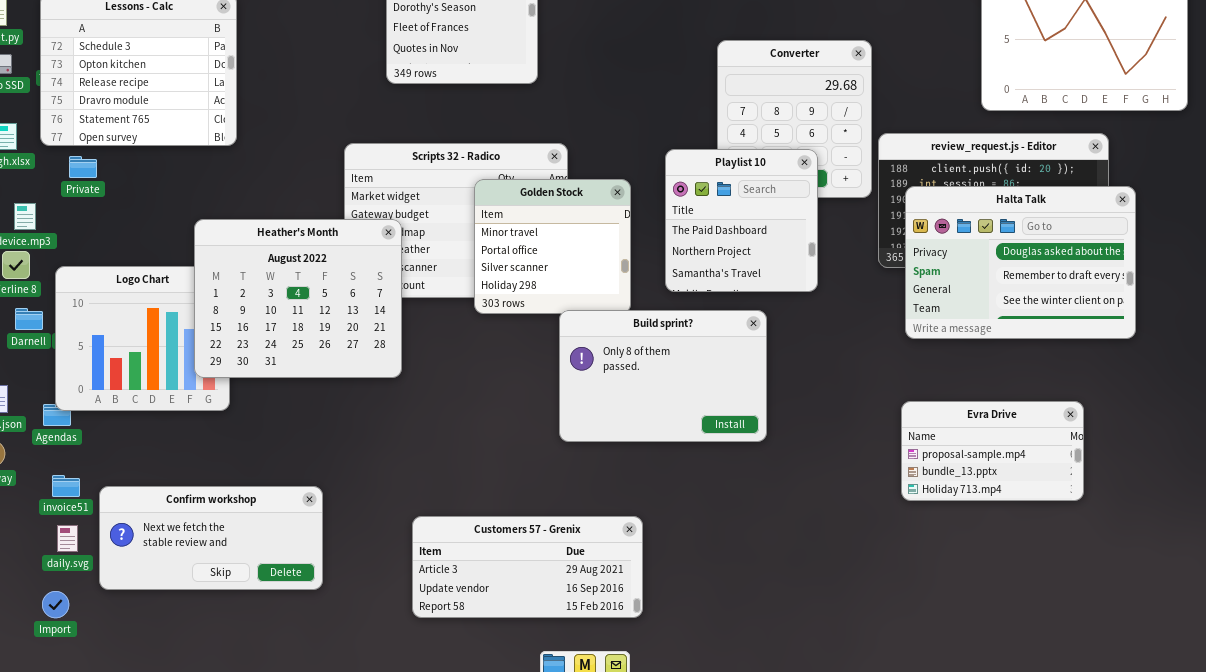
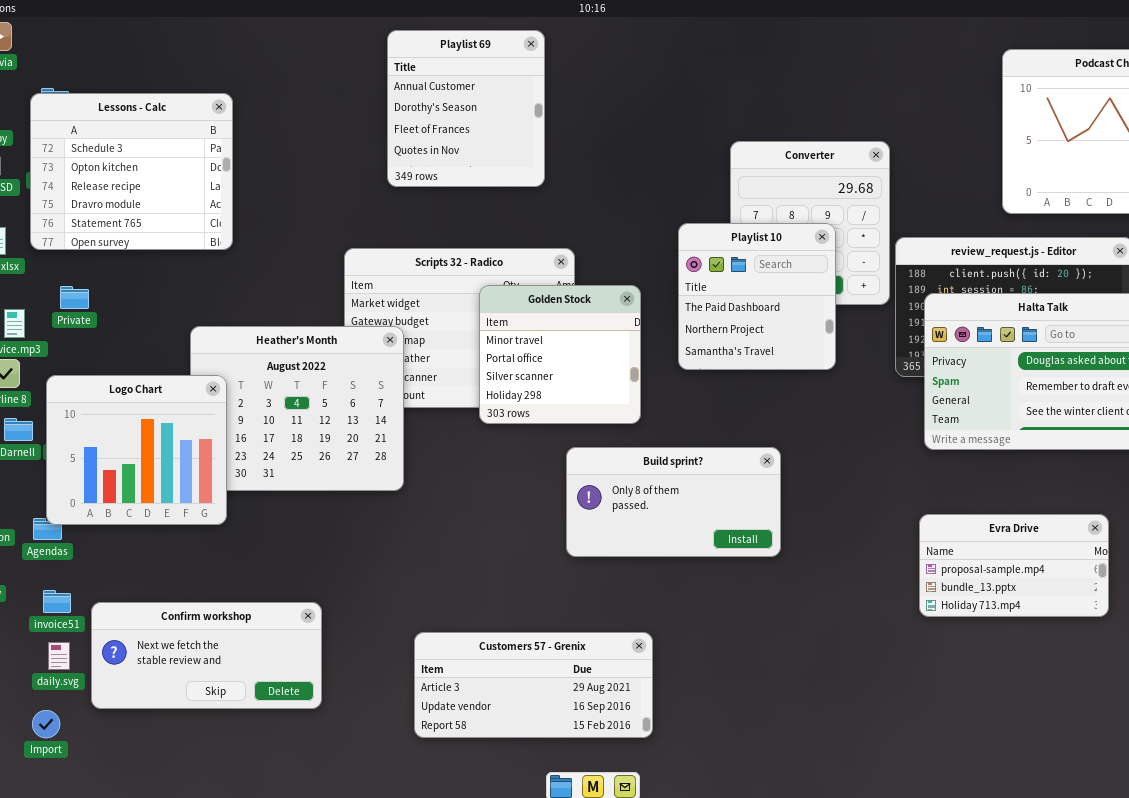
Playlist 10: [665,149,818,292] -> [678,223,836,370], moved
Private: [69,156,97,178] -> [60,286,89,309], moved
Logo Chart: [55,266,230,411] -> [46,375,227,525], raised
Build sprint?: [559,310,767,442] -> [566,447,781,557], resized

